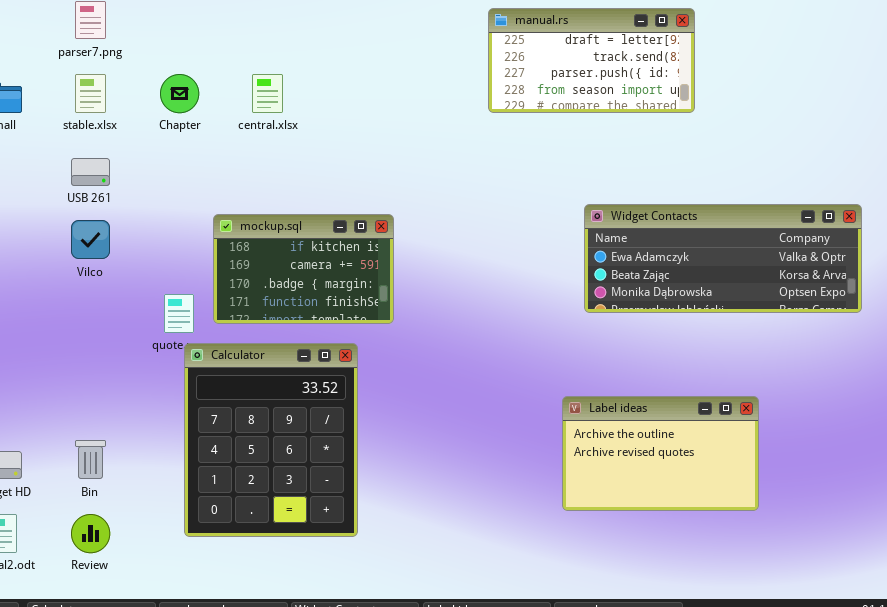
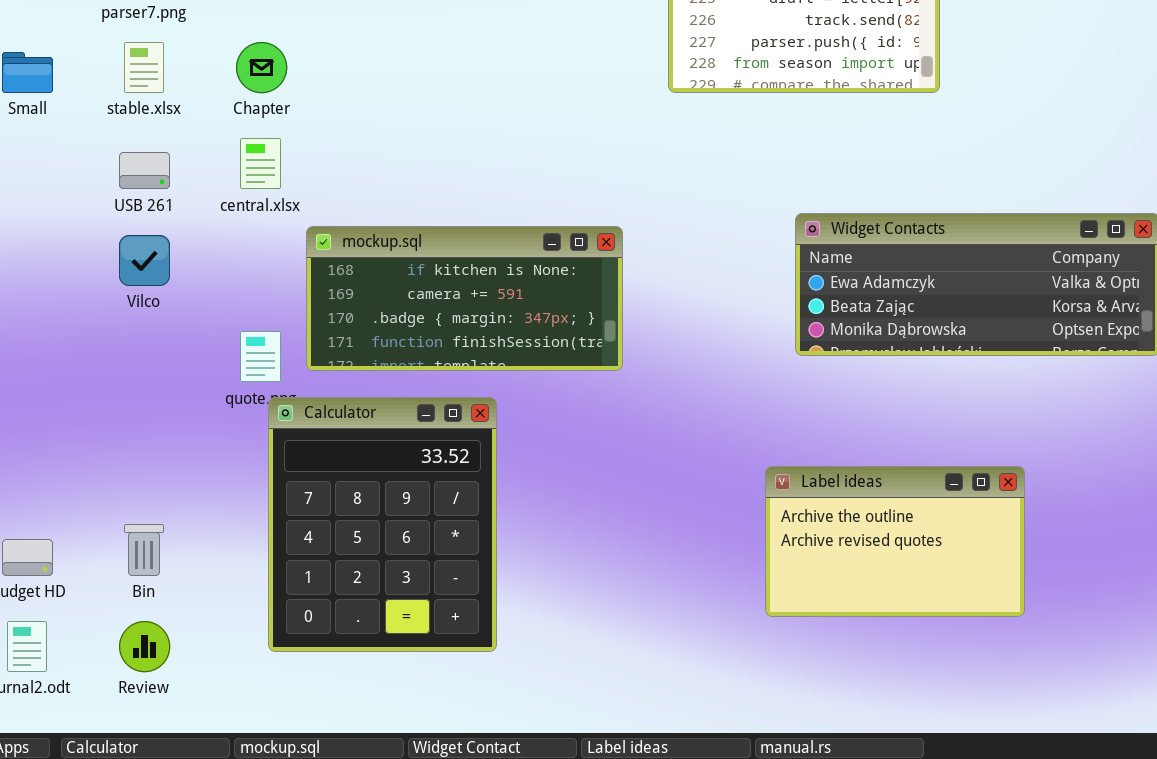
central.xlsx: [252,74,283,113] -> [240,138,281,189], moved
mockup.sql: [213,214,394,324] -> [306,226,623,371], resized

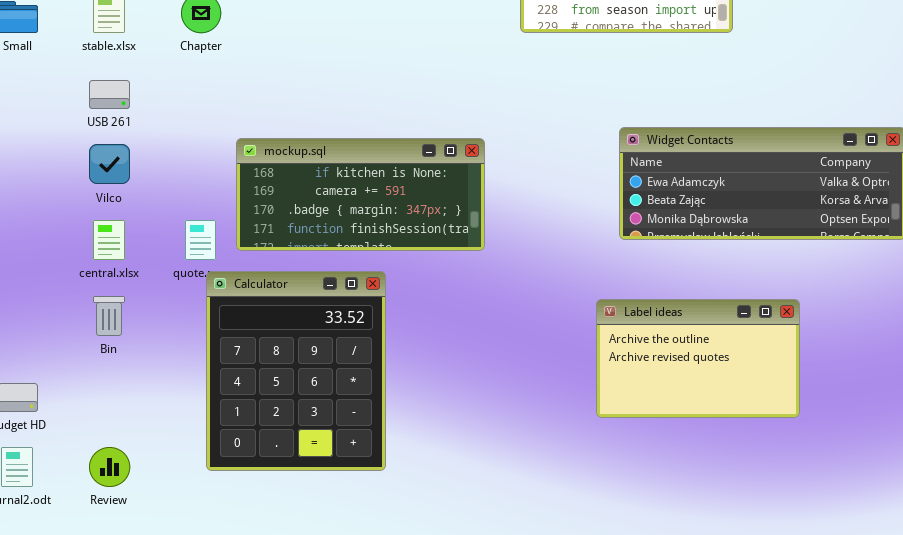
central.xlsx: [240,138,281,189] -> [93,220,125,260], moved
Label ideas: [765,466,1025,617] -> [596,299,800,418], moved
Bin: [124,524,164,576] -> [93,296,125,336], moved

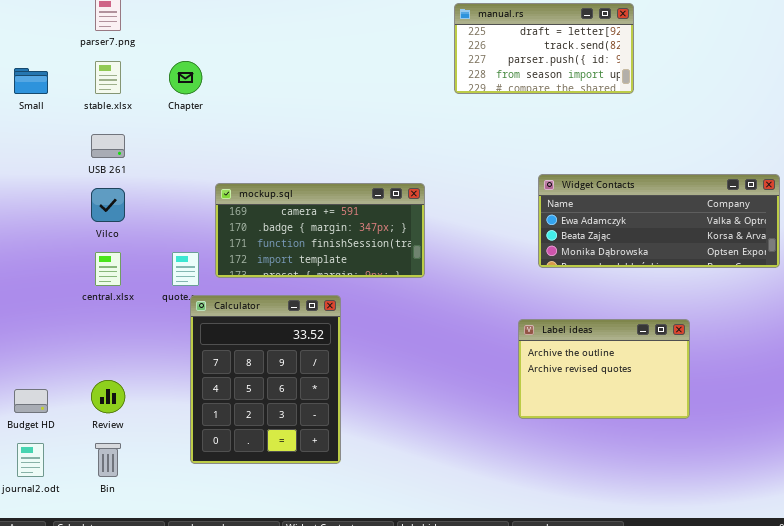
mockup.sql: [236,138,485,251] -> [215,183,425,278], scrolled down 1 row
Bin: [93,296,125,336] -> [95,443,121,477], moved
Review: [89,447,130,487] -> [91,380,125,413], moved

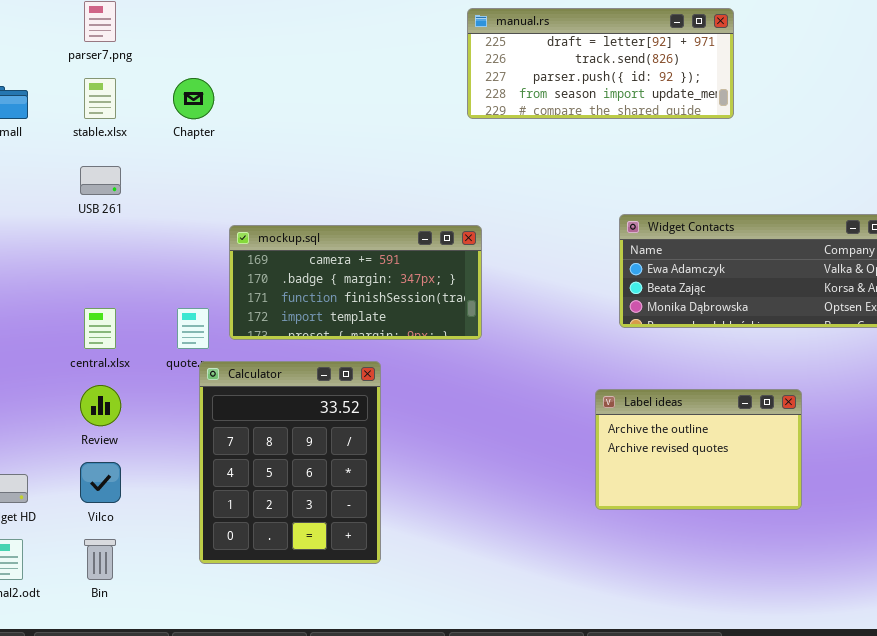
manual.rs: [454,3,634,94] -> [467,8,734,119], resized
Vilco: [91,188,125,222] -> [80,462,121,503], moved
Review: [91,380,125,413] -> [80,385,121,426], moved

